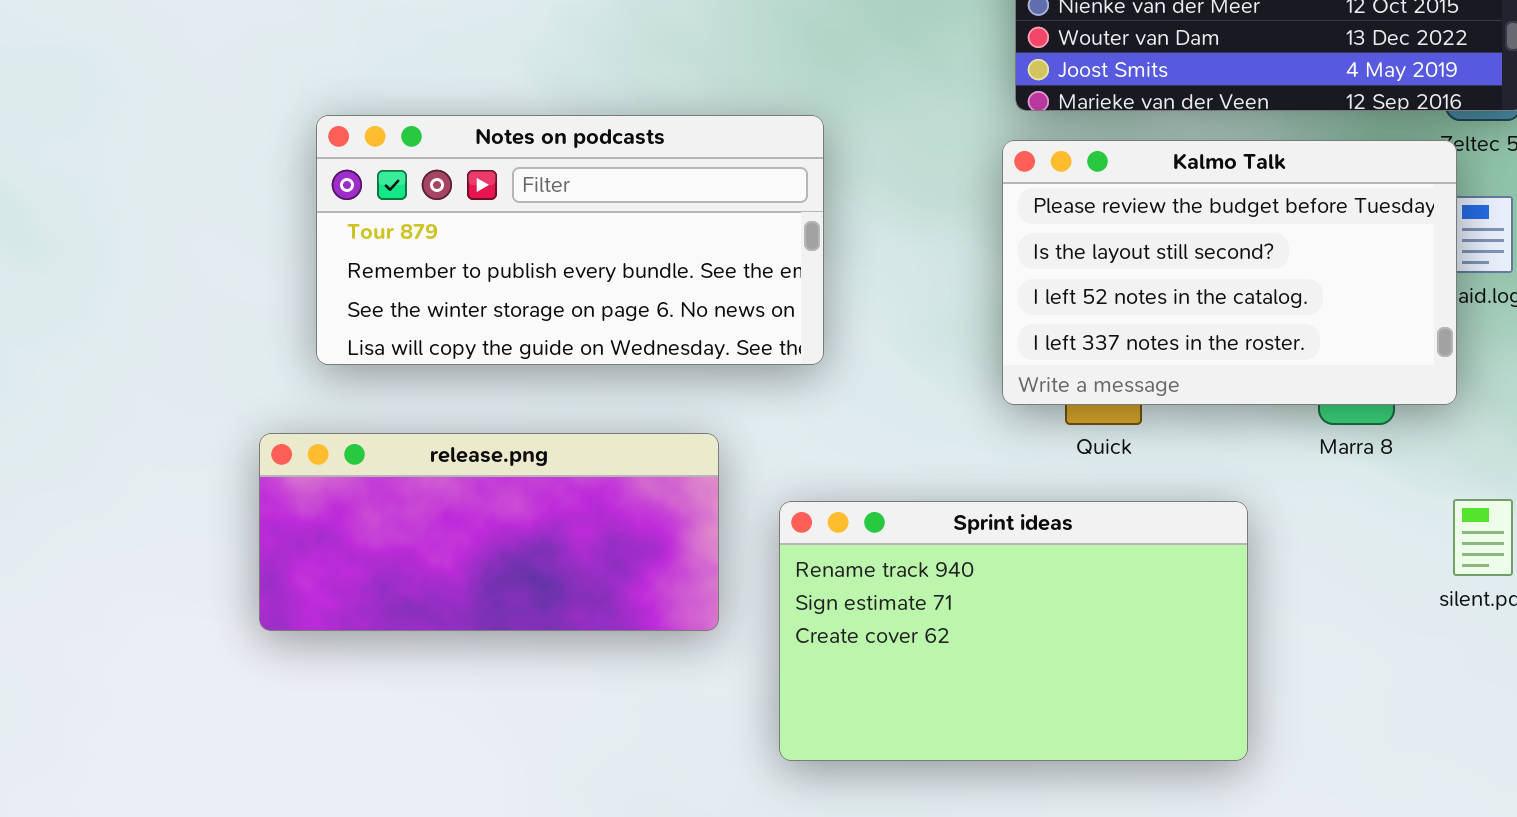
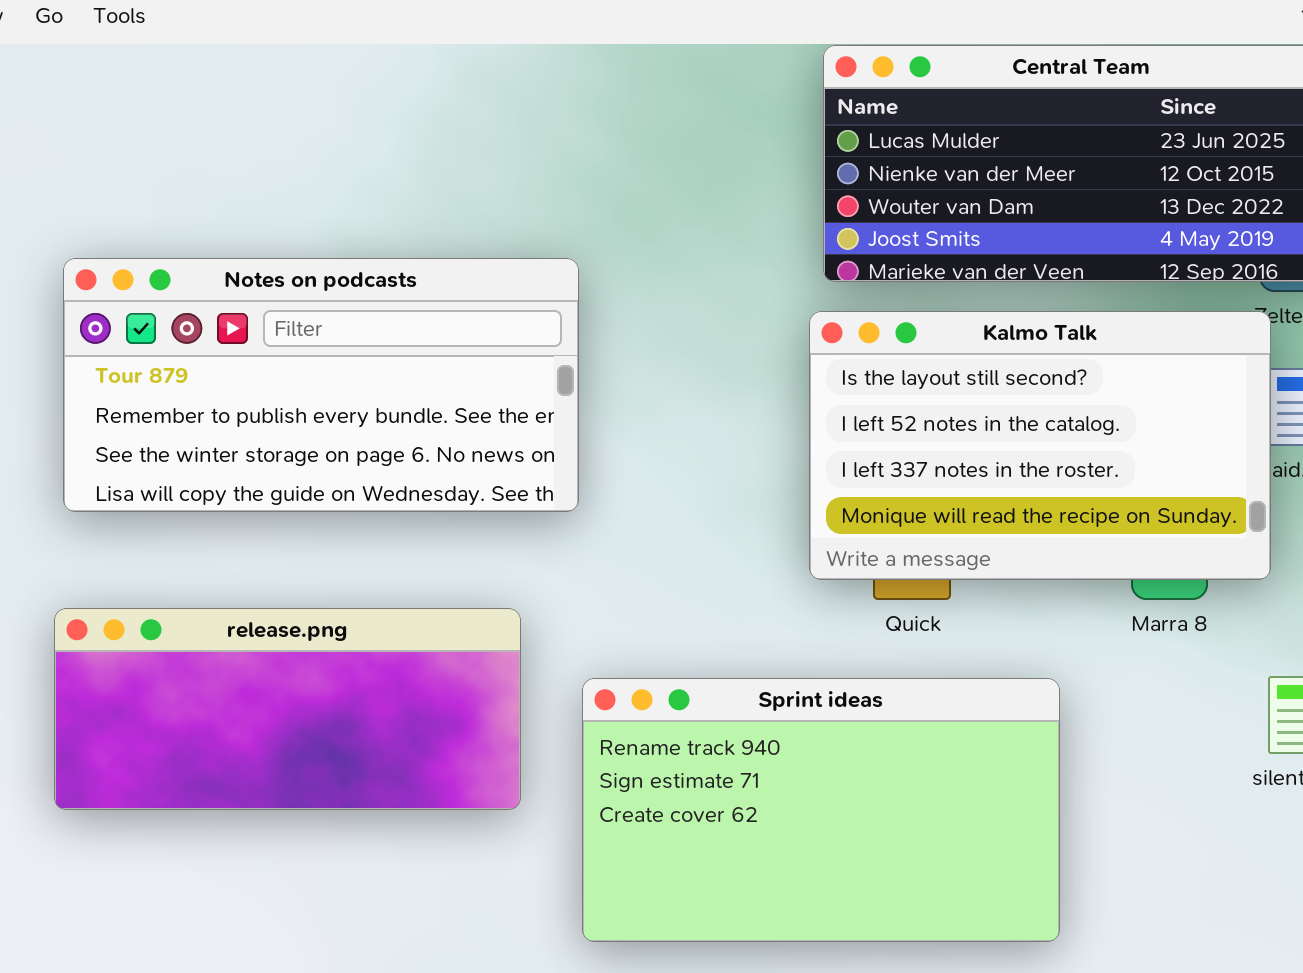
Notes on podcasts: [316,115,824,365] -> [63,258,579,512], moved
Kalmo Talk: [1002,140,1457,405] -> [809,311,1271,580], scrolled down 1 row

